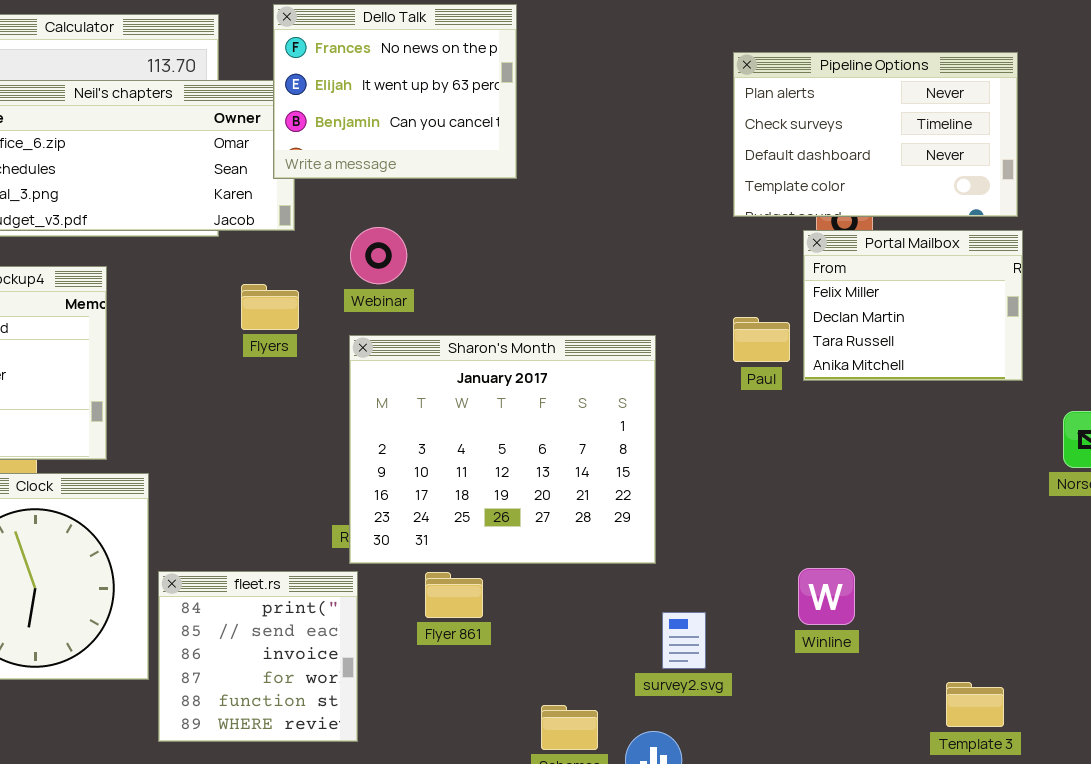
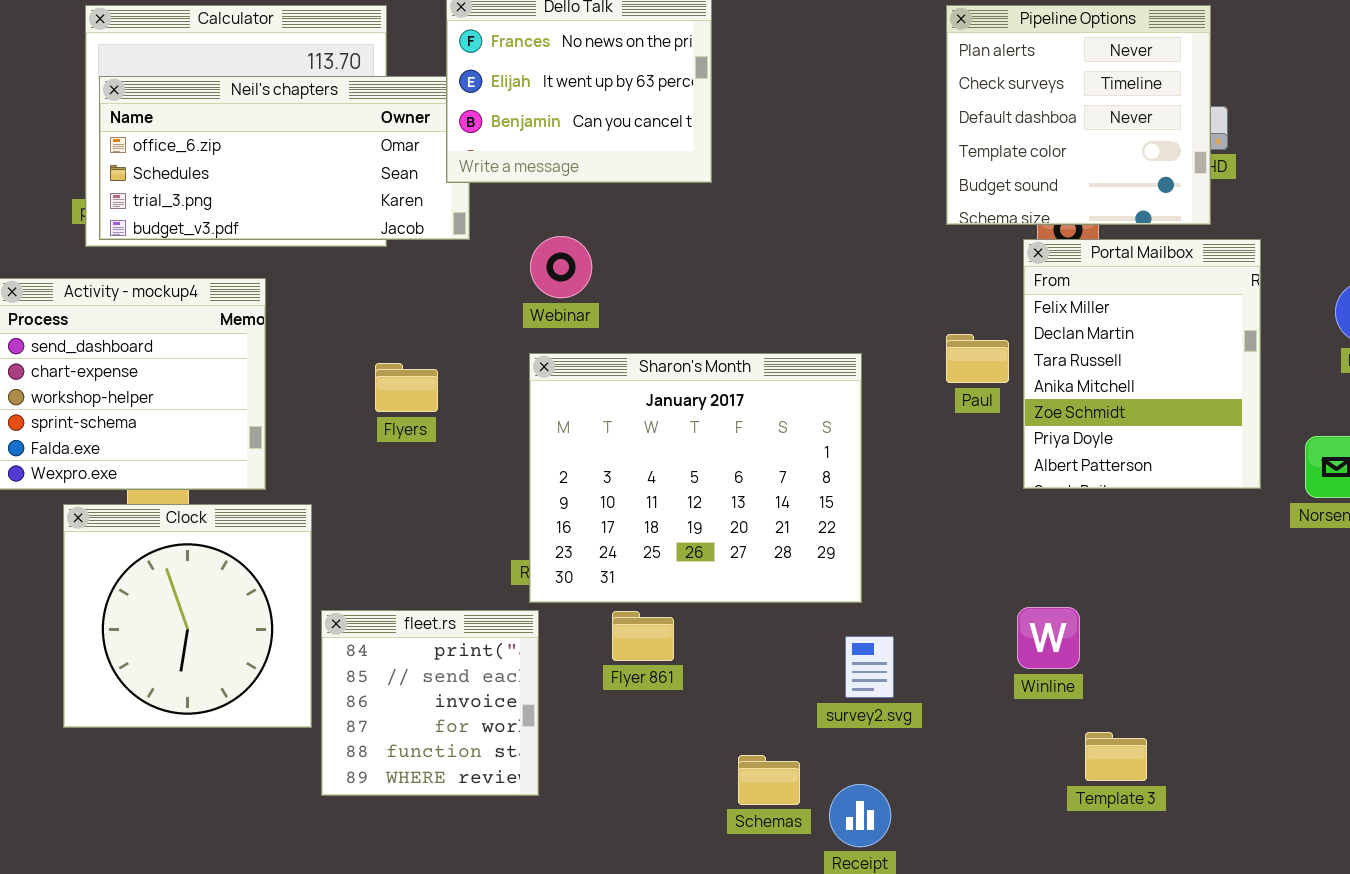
Pipeline Options: [733,52,1018,217] -> [946,5,1211,225], resized
Portal Mailbox: [803,230,1023,381] -> [1023,239,1261,489], resized
Flyers: [241,284,299,330] -> [375,363,438,412], moved
survey2.svg: [662,612,706,669] -> [845,636,894,698], moved
Template 3: [946,682,1004,727] -> [1085,732,1147,781], moved

